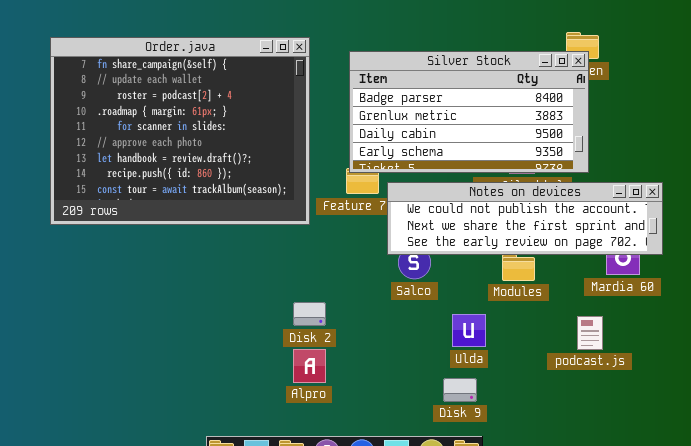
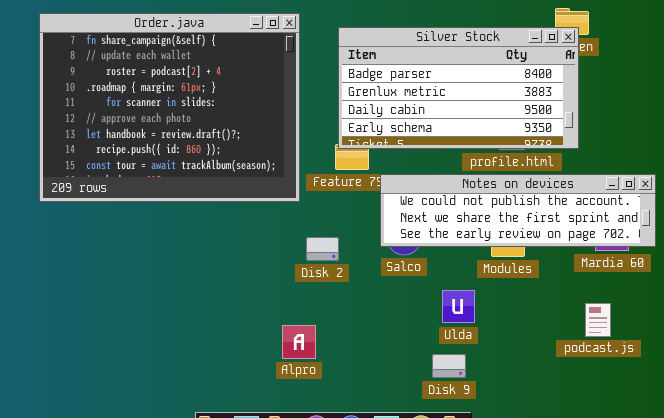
Notes on devices: [387,182,663,255] -> [380,174,656,247], moved
Disk 2: [293,302,326,326] -> [306,237,339,261], moved
podcast.js: [577,316,603,350] -> [585,303,611,337], moved

